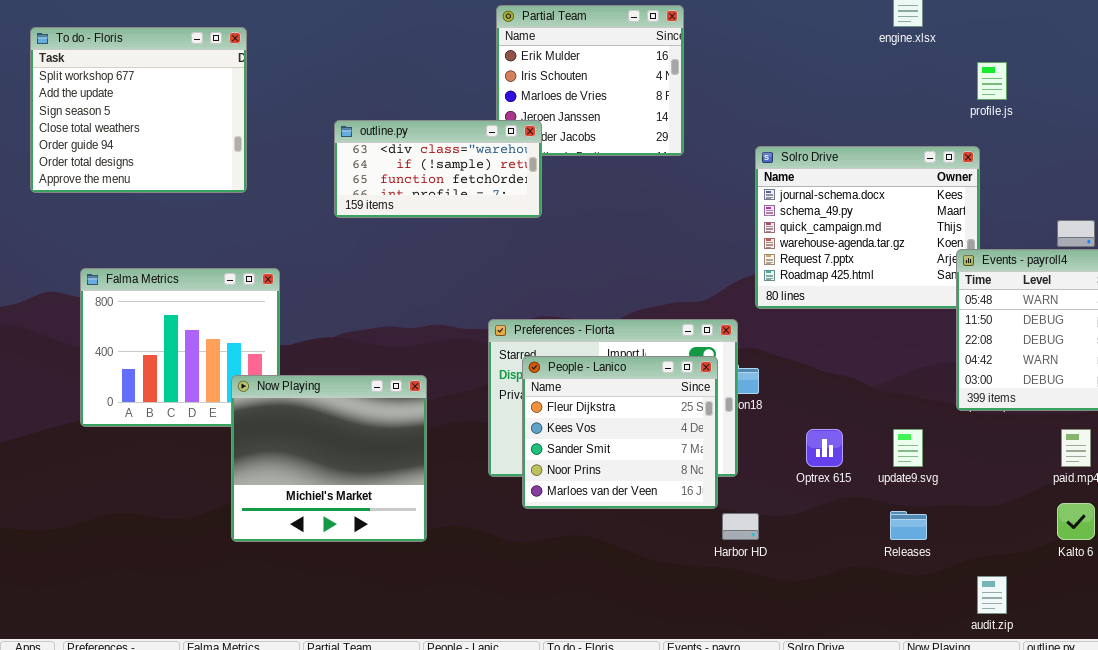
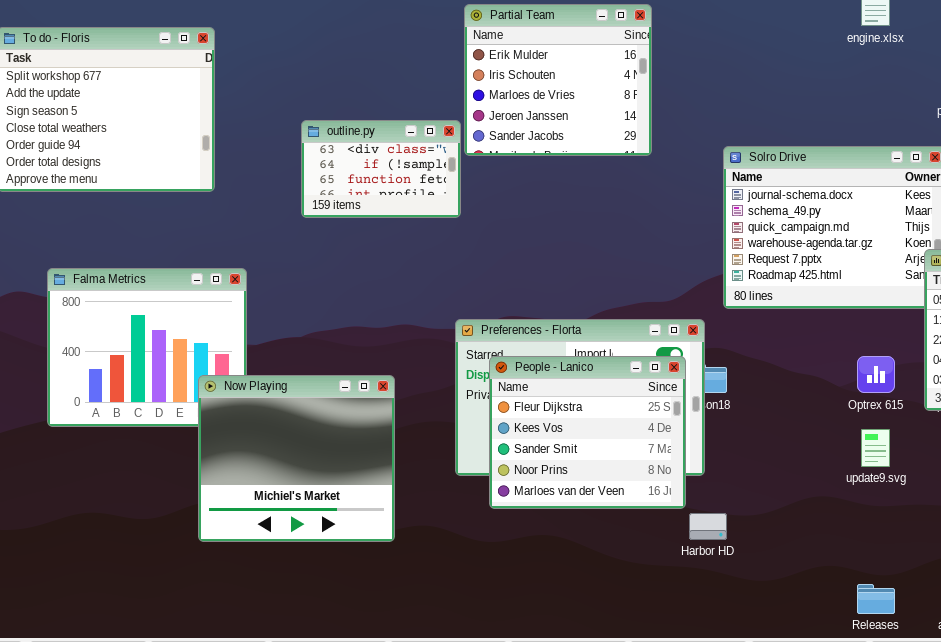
outline.py: [334,120,542,218] -> [301,120,461,218], resized
Optrex 615: [806,429,843,467] -> [857,356,895,393], moved
Releases: [890,511,927,540] -> [857,584,895,614], moved

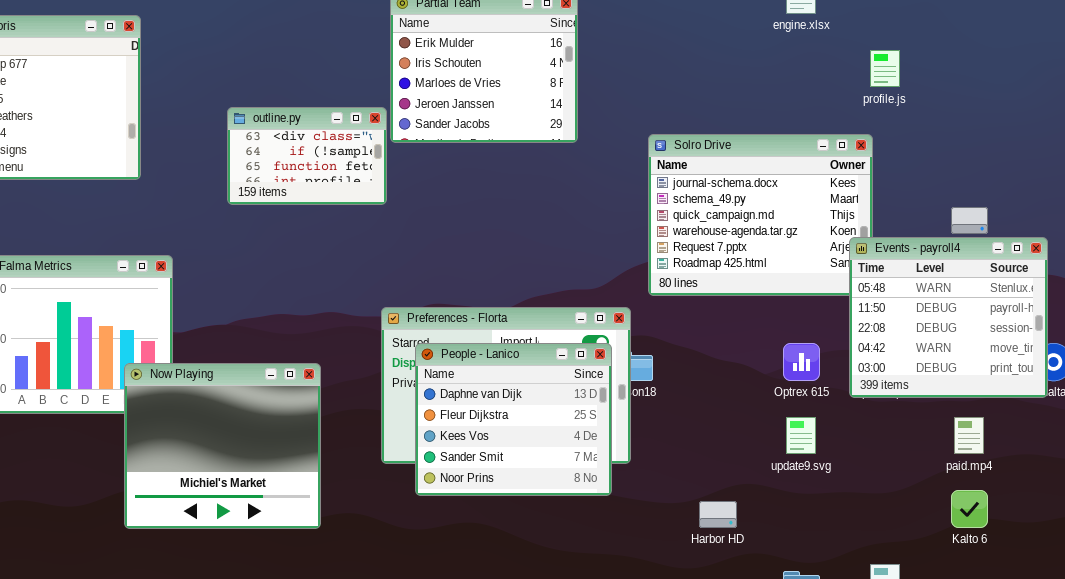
People - Lanico: [489,356,686,509] -> [415,343,612,496], scrolled up 1 row
Harbor HD: [689,513,727,540] -> [699,501,737,528], moved

